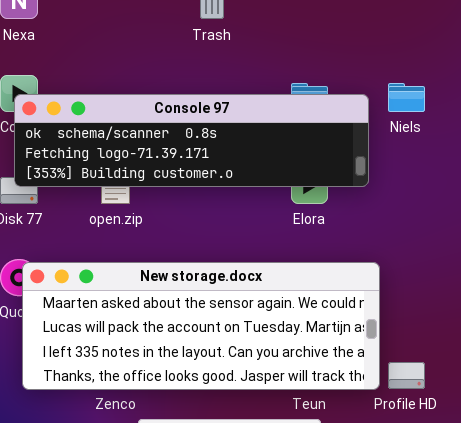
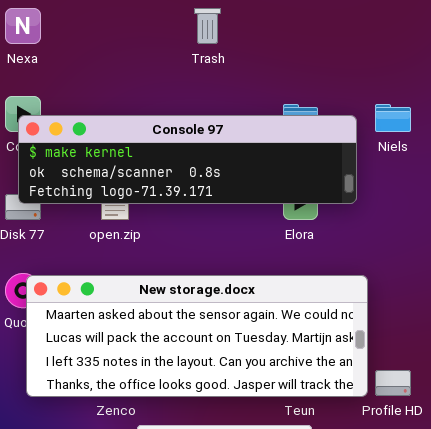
Console 97: [14,94,369,187] -> [18,115,357,204], scrolled up 1 row

